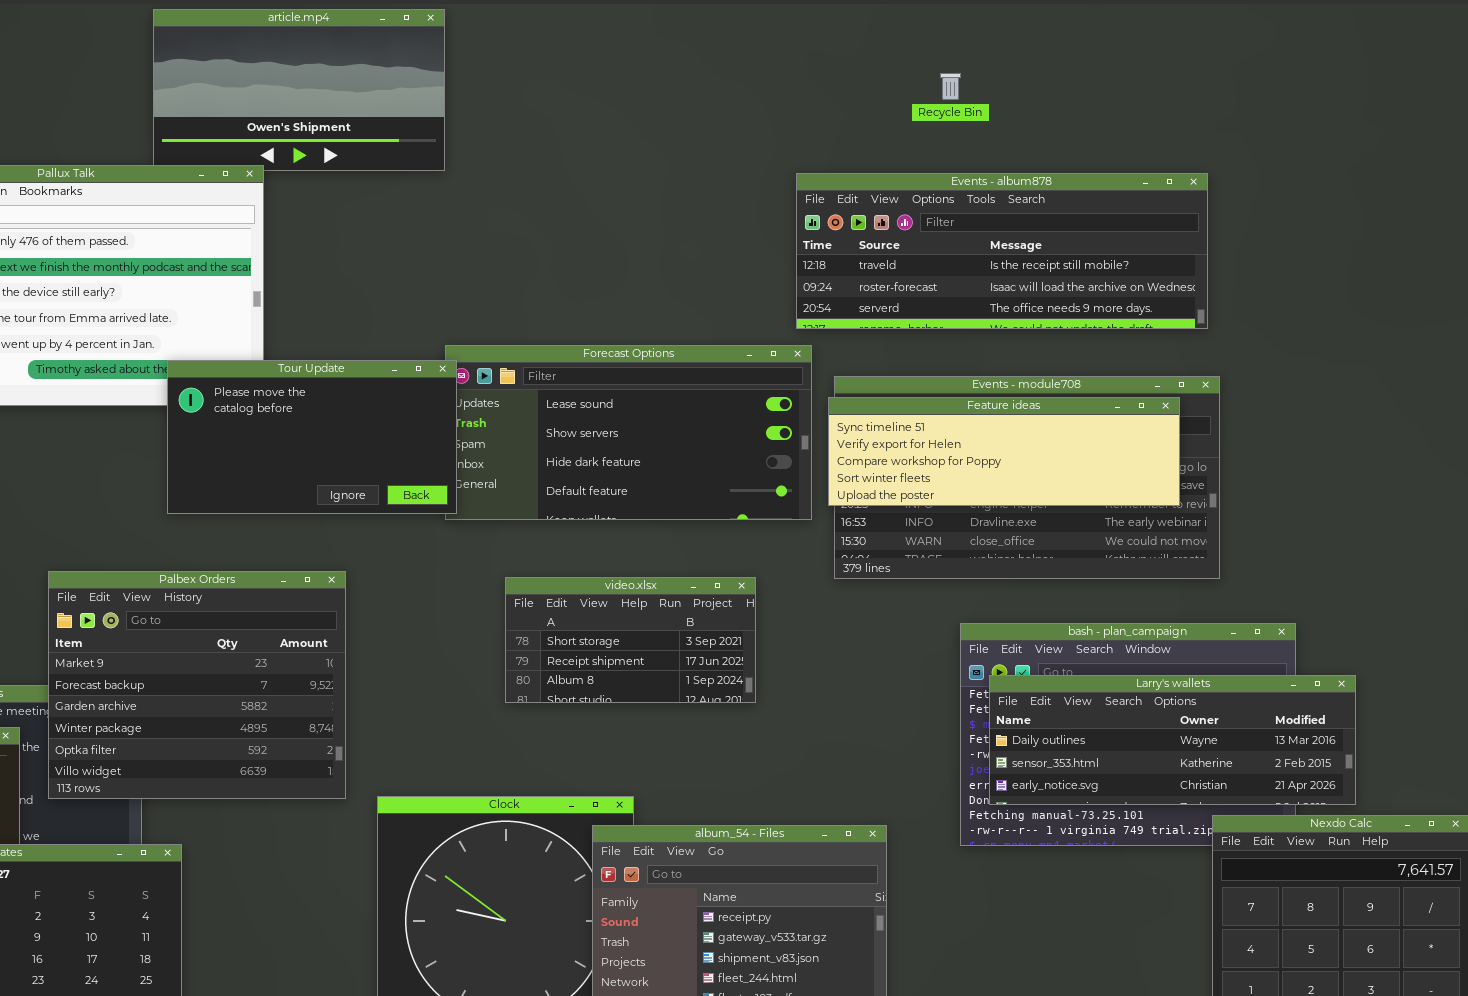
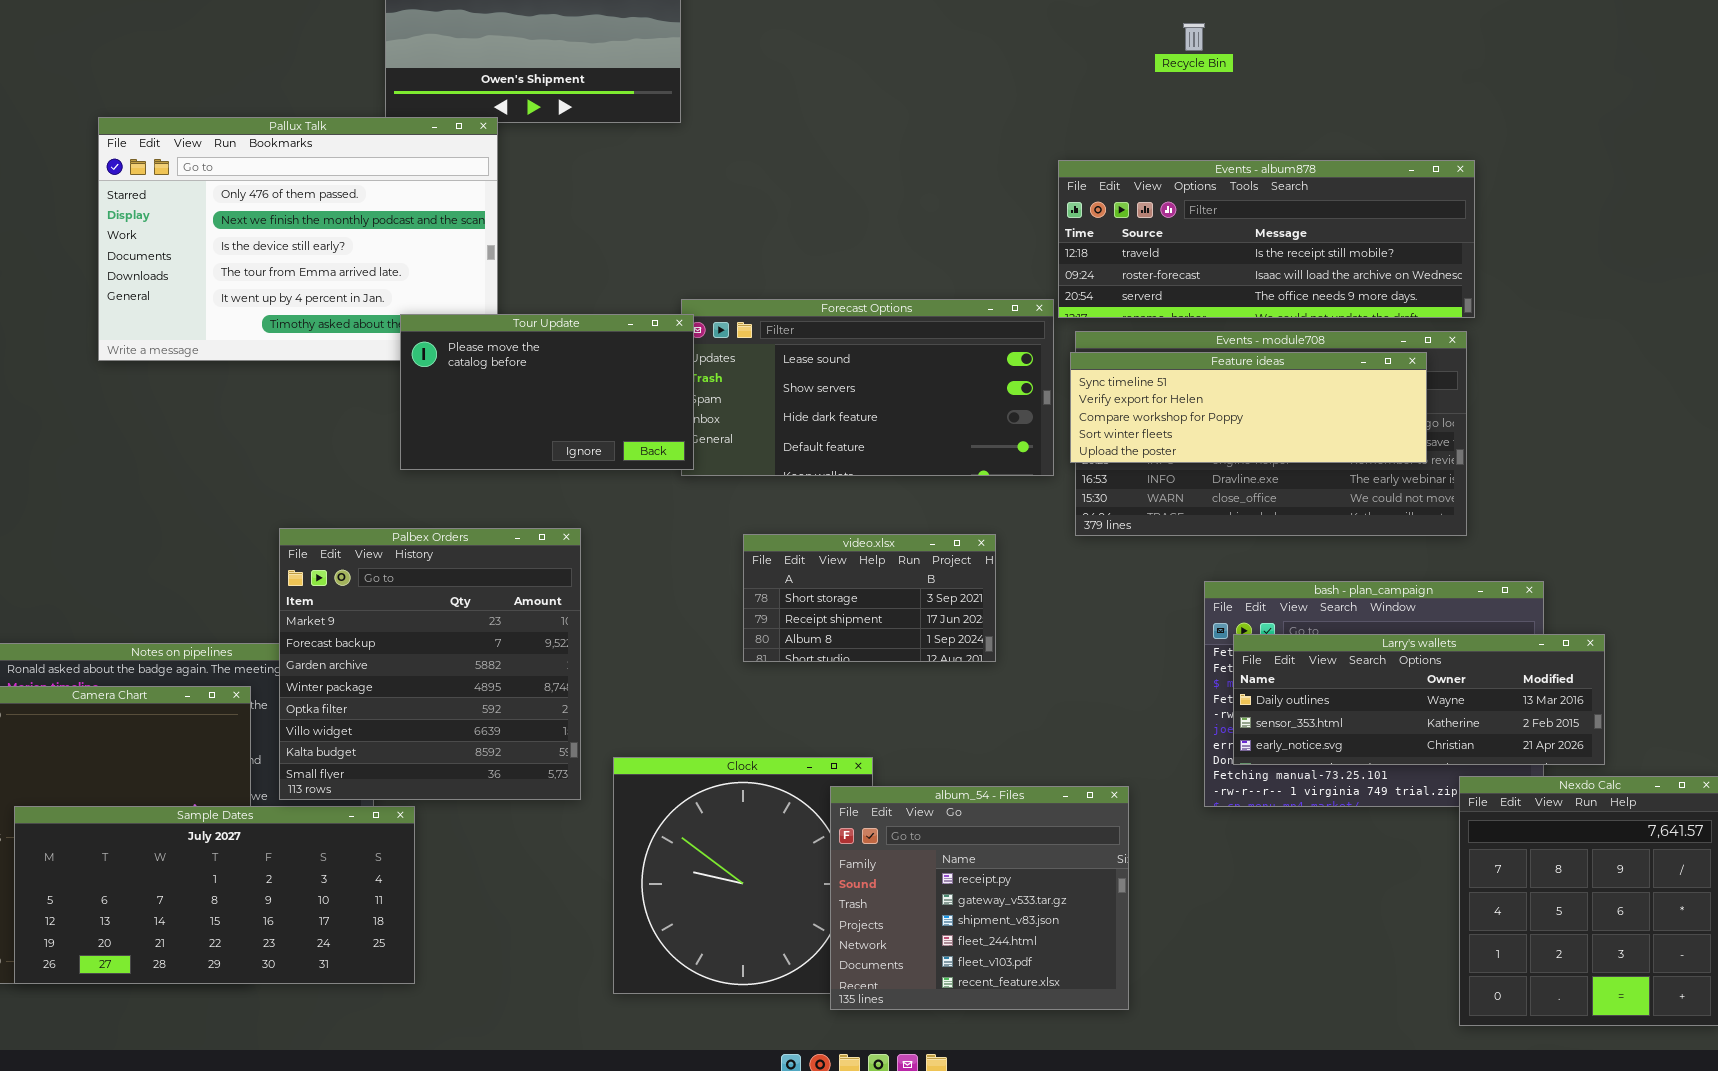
Events - album878: [796,173,1208,329] -> [1058,160,1475,318], moved
Palbex Orders: [48,571,346,799] -> [279,528,581,800], resized

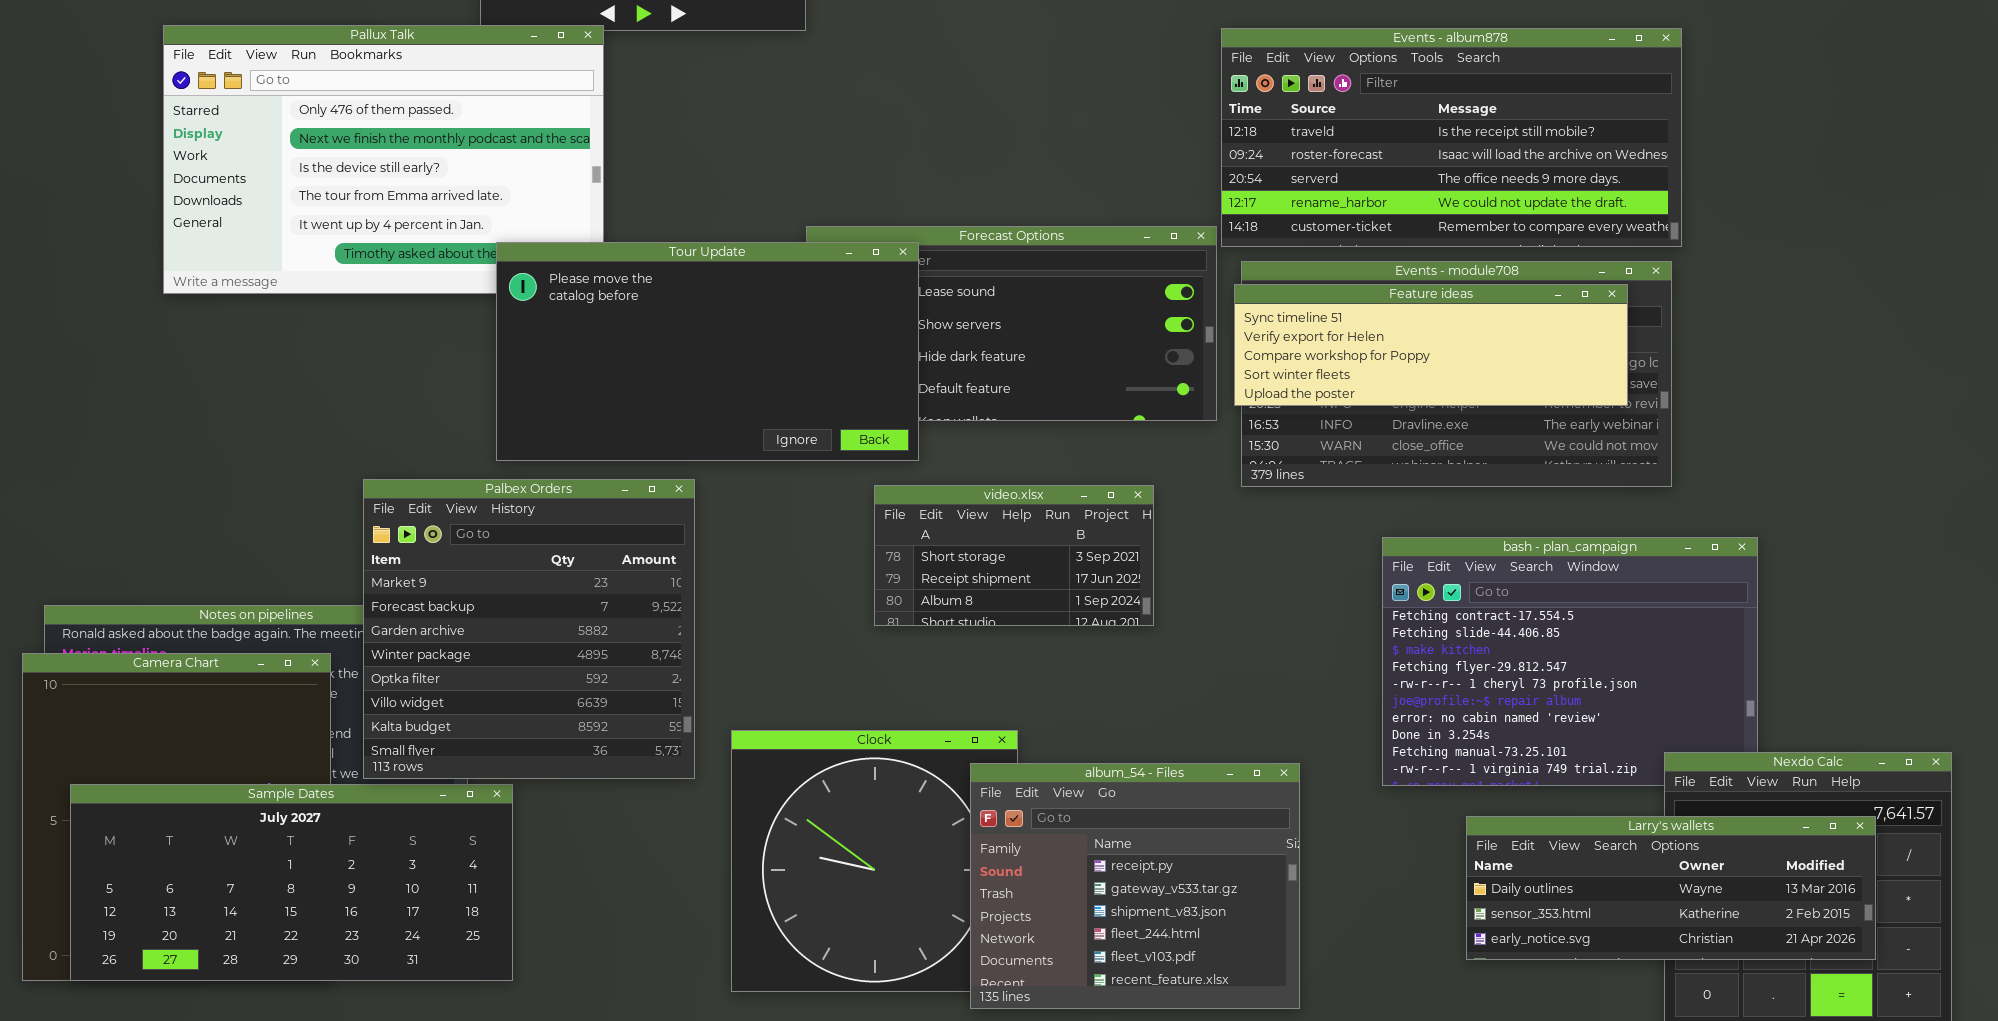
Events - album878: [1058,160,1475,318] -> [1221,28,1682,247], resized
Tour Update: [400,314,694,470] -> [496,242,919,461], resized
Larry's wallets: [1233,634,1605,765] -> [1466,816,1876,960], moved

